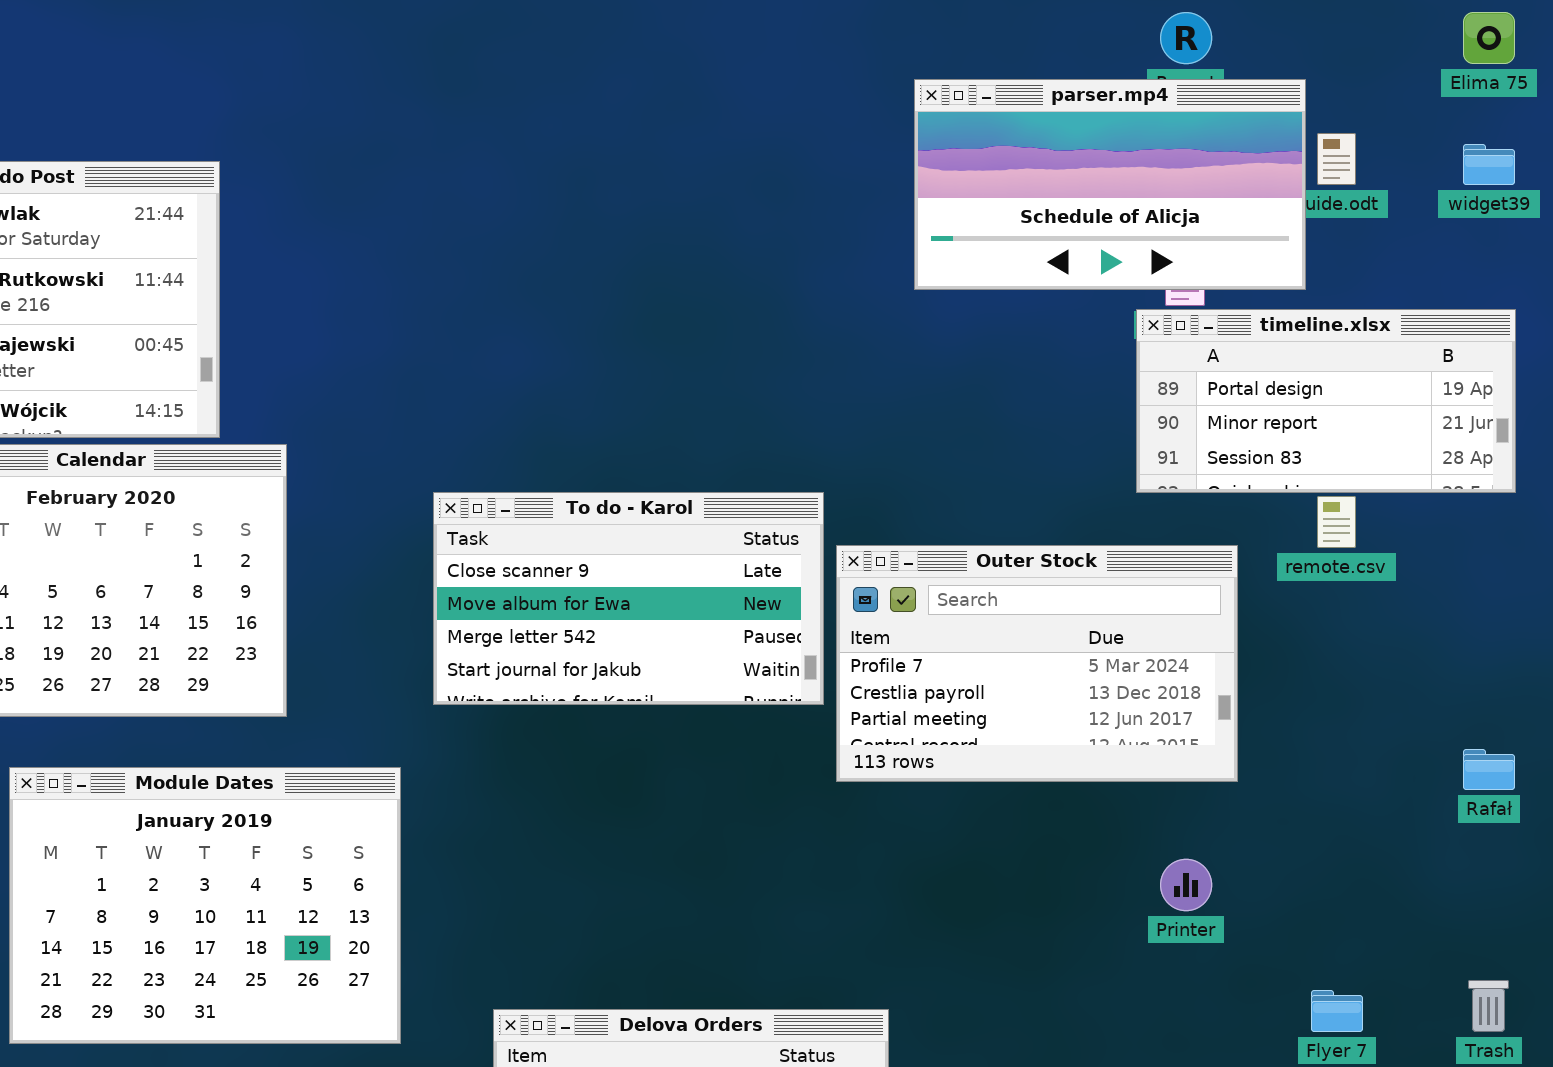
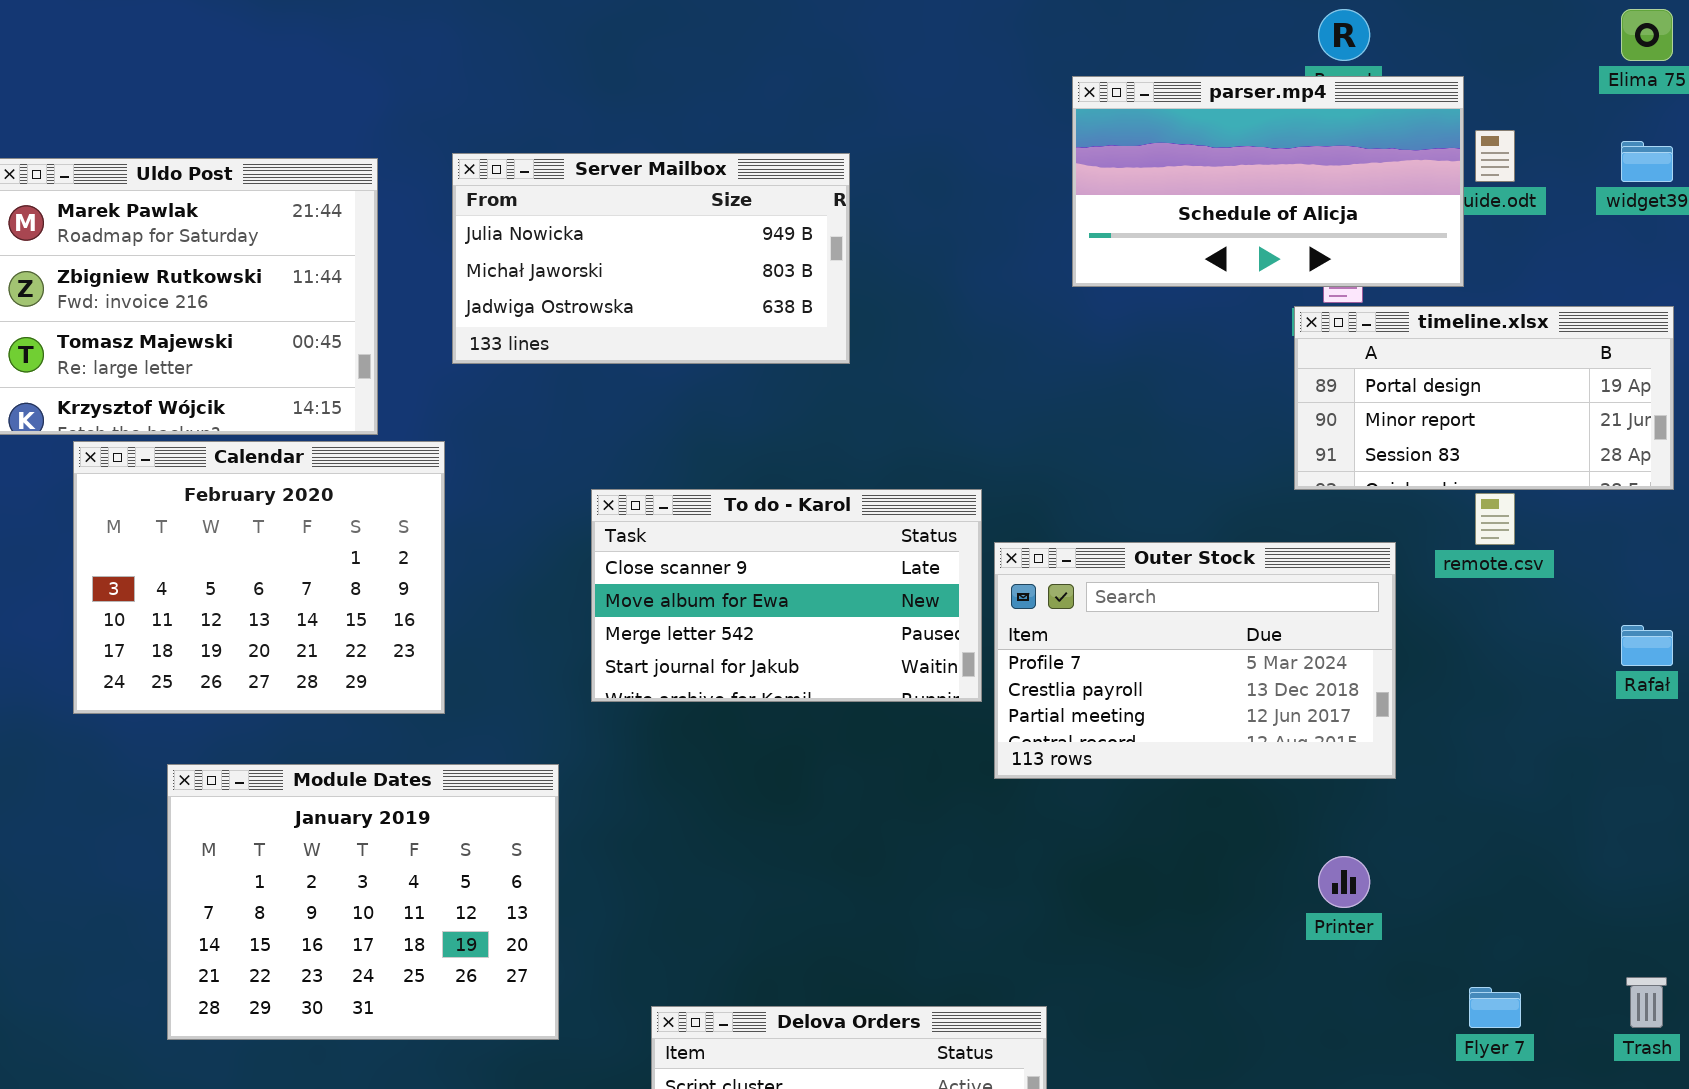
Server Mailbox: none -> [452,153,850,364], opened
Rafał: [1463,749,1515,790] -> [1621,625,1673,666], moved

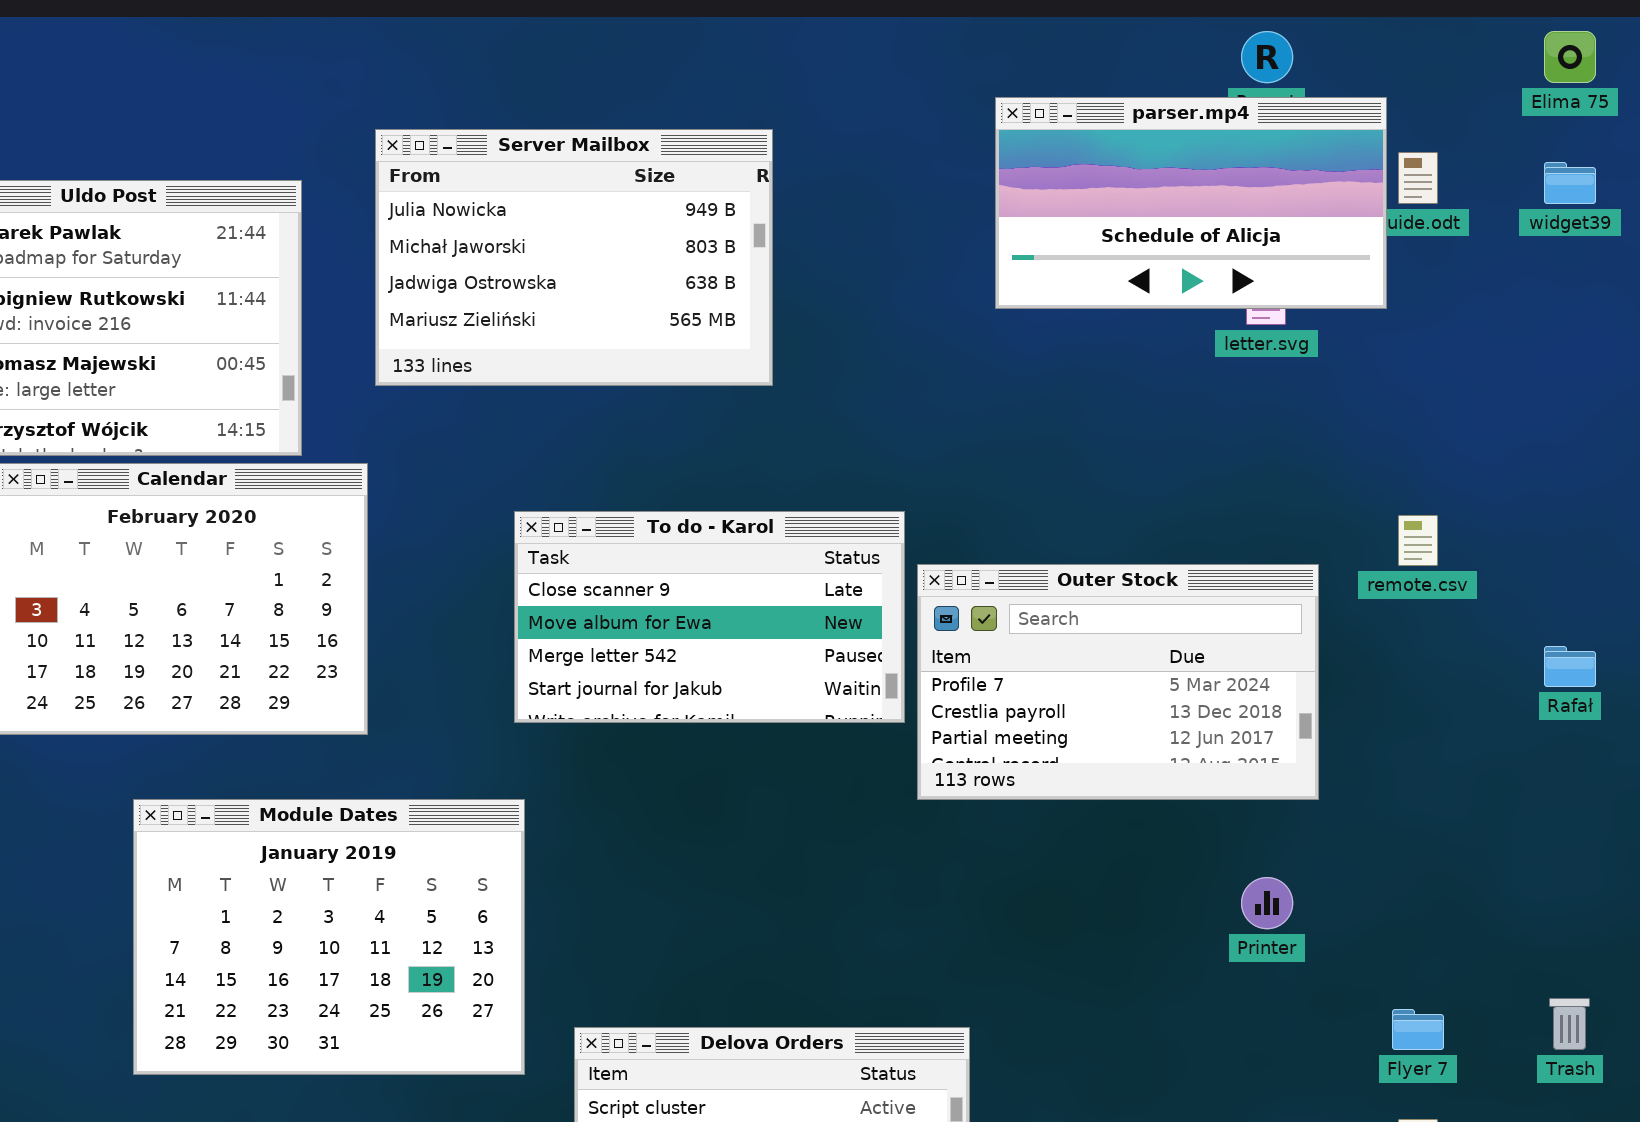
Server Mailbox: [452,153,850,364] -> [375,129,773,386], resized
timeline.xlsx: [1294,306,1674,490] -> none, closed
Module Dates: [167,764,559,1040] -> [133,799,525,1075], moved

